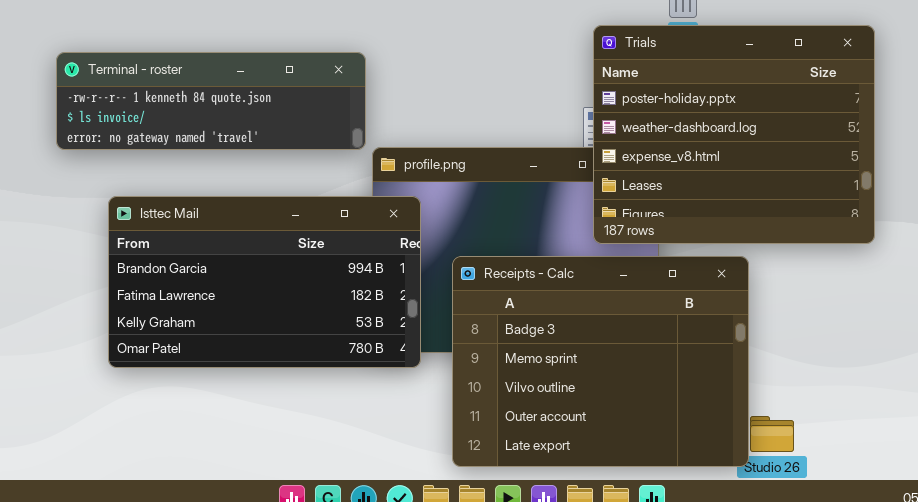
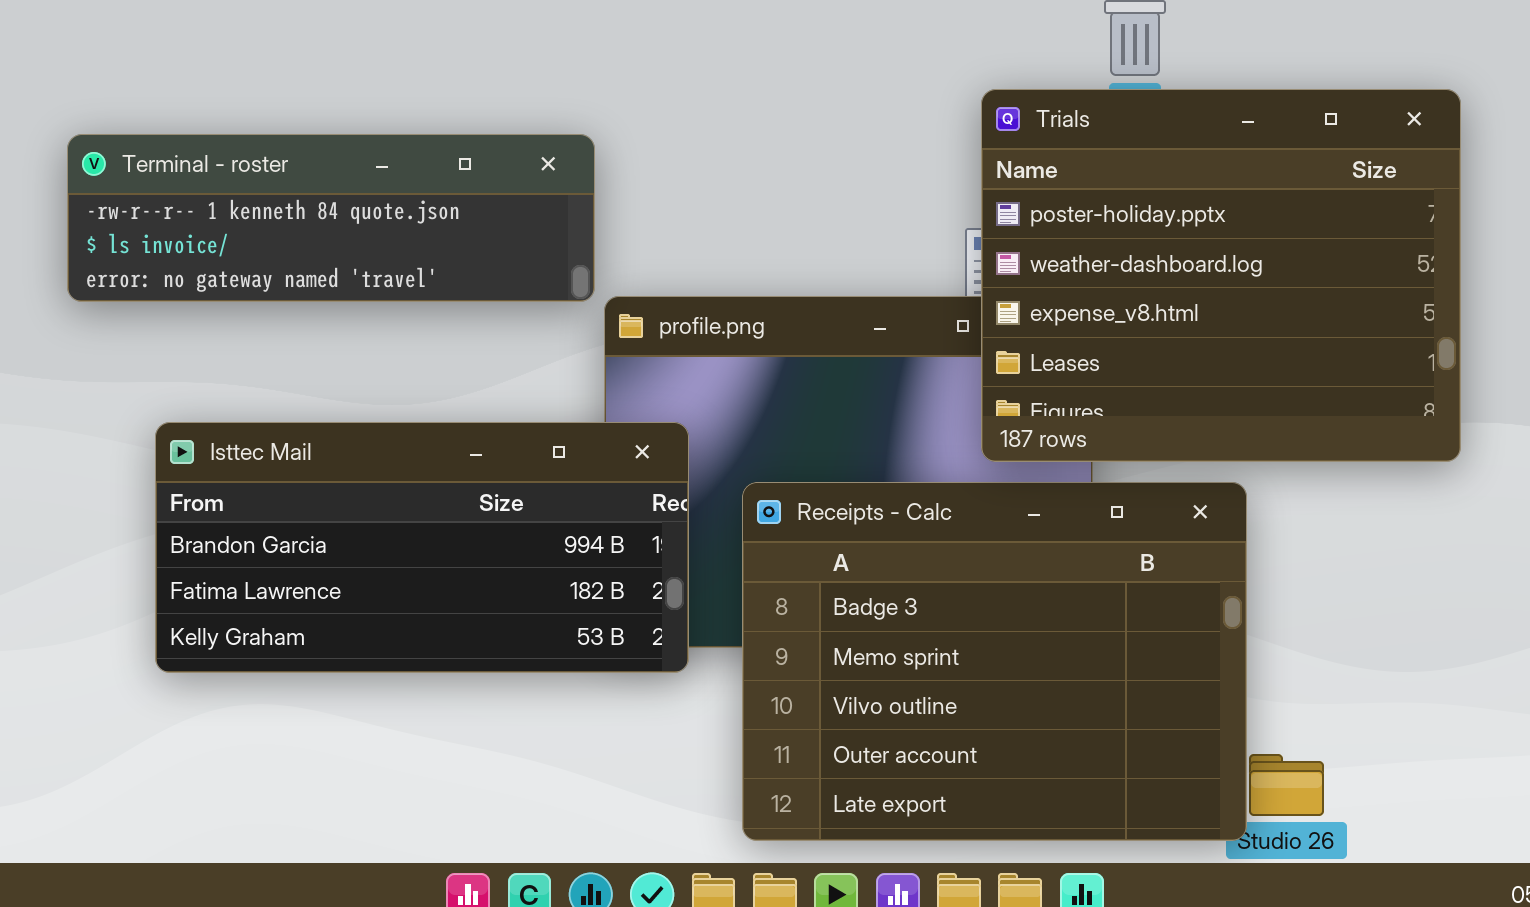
Isttec Mail: [108,196,421,368] -> [155,422,689,673], resized

